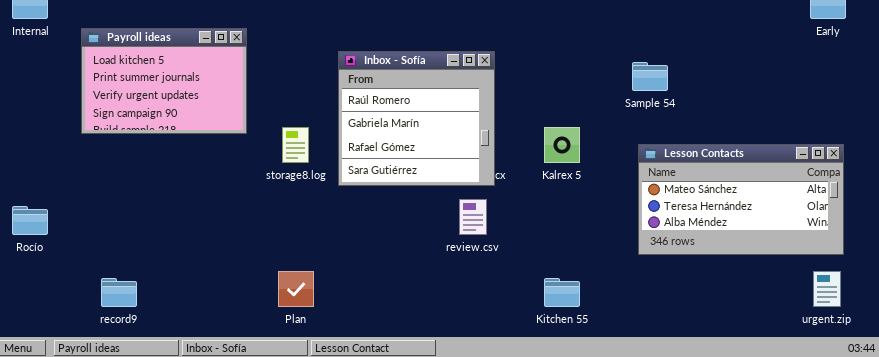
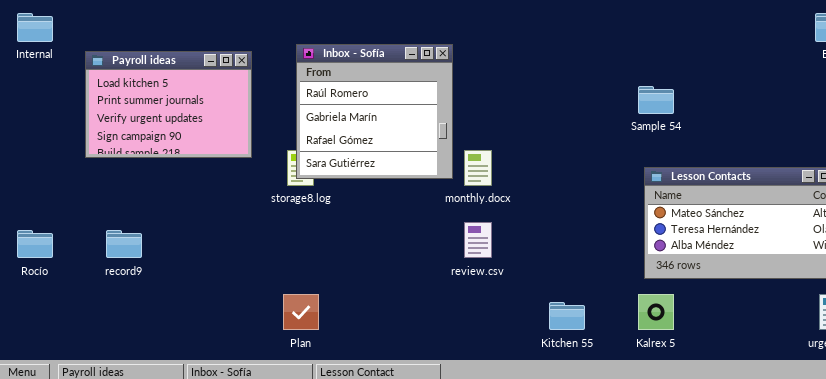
Inbox - Sofía: [338,51,495,186] -> [296,44,453,179], moved
Kalrex 5: [544,127,580,163] -> [638,294,674,330], moved
record9: [101,278,137,307] -> [106,230,142,258], moved

